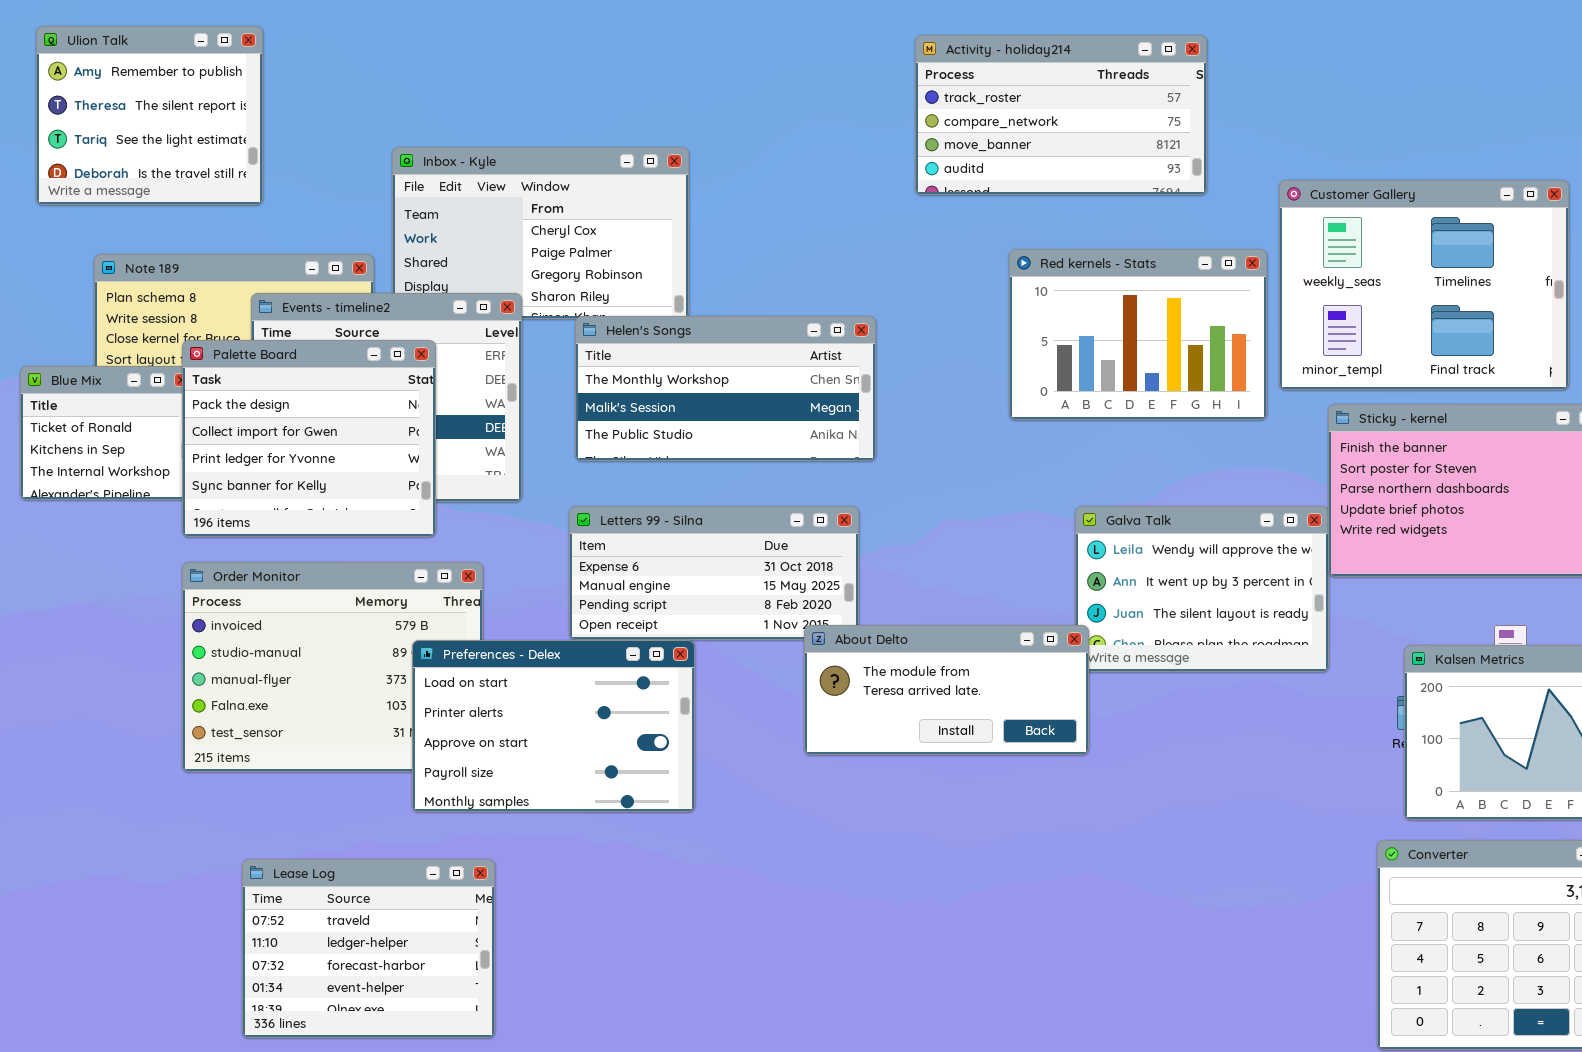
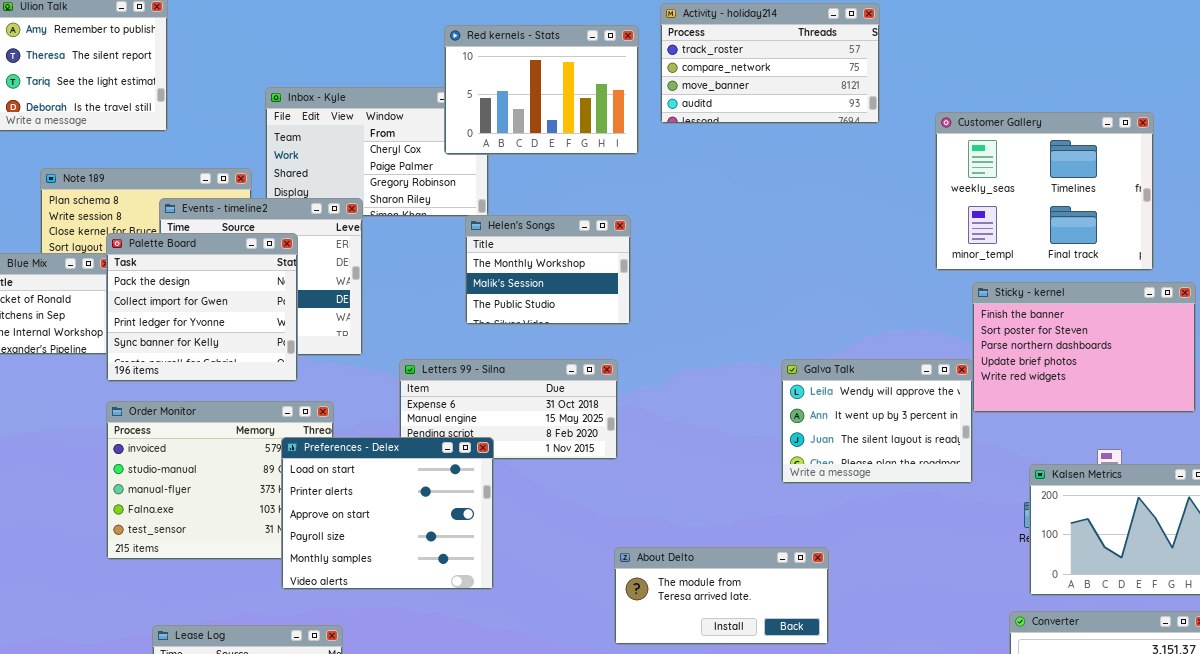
Red kernels - Stats: [1009,249,1267,420] -> [444,25,639,155], moved
Helen's Songs: [575,316,876,461] -> [465,215,631,325], resized
About Delto: [804,625,1089,755] -> [614,547,829,645], moved
Preferences - Delex: [412,640,695,812] -> [281,437,494,590], resized

